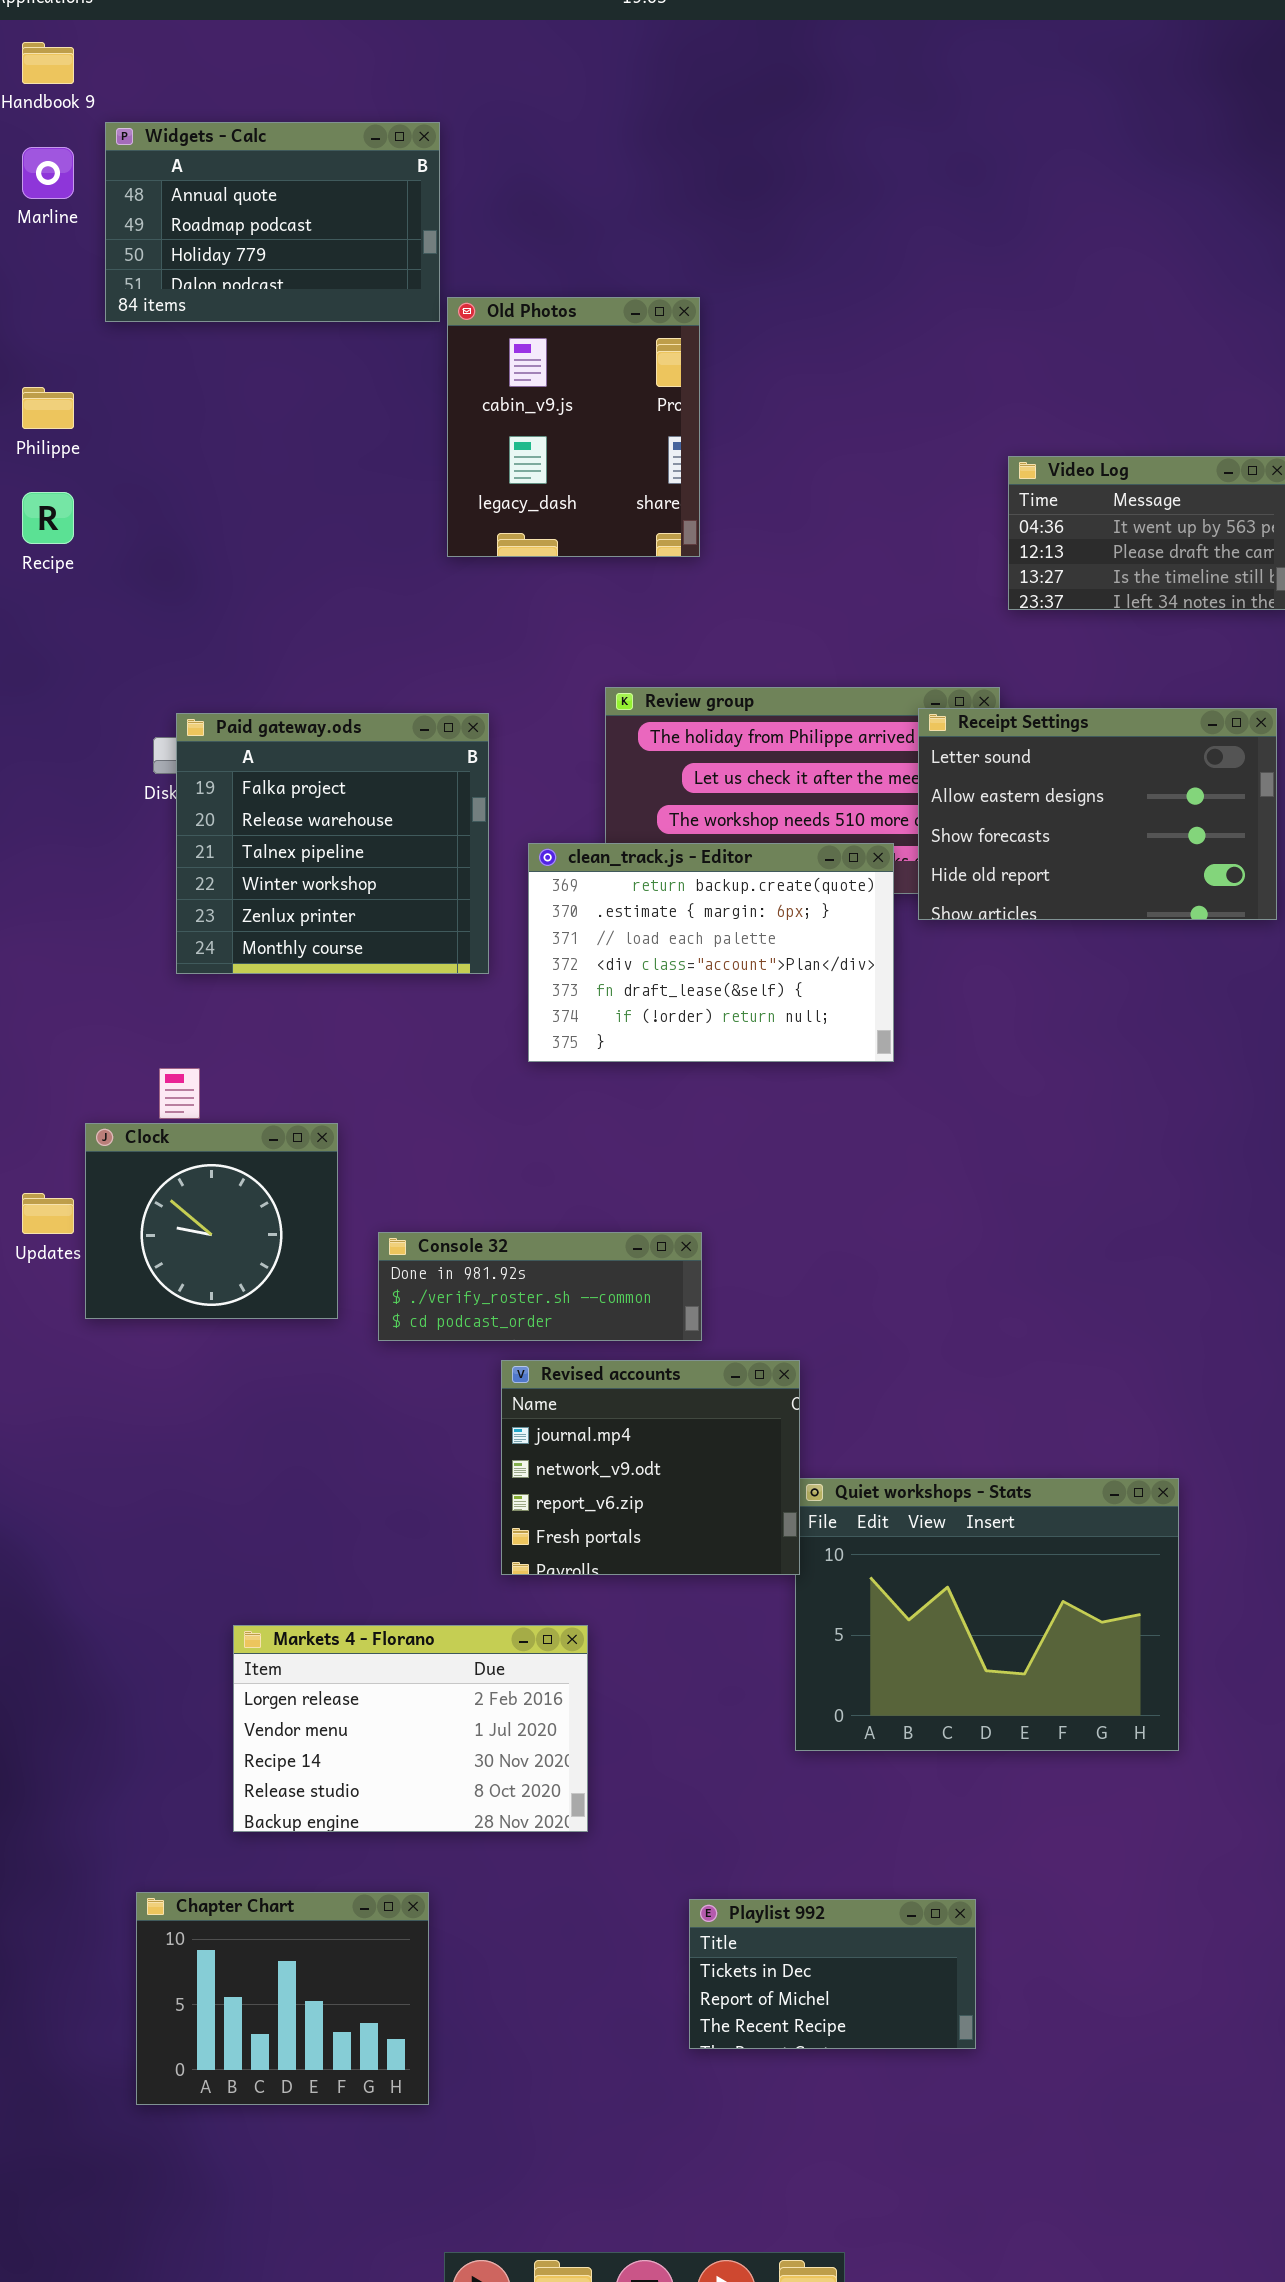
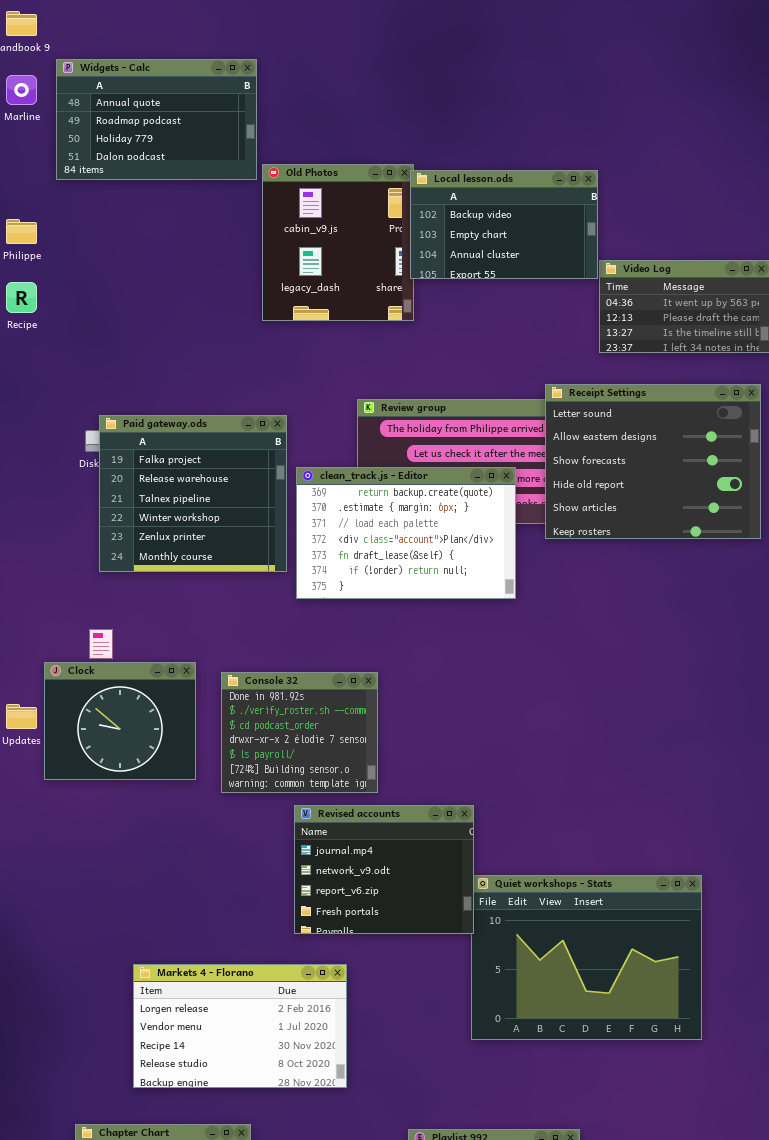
Local lesson.ods: none -> [410,170,598,279], opened
Receipt Settings: [918,708,1277,920] -> [545,384,761,539], resized
clean_track.js - Editor: [528,843,894,1062] -> [296,467,516,599], moved
Console 32: [378,1232,702,1341] -> [221,672,378,793], resized

